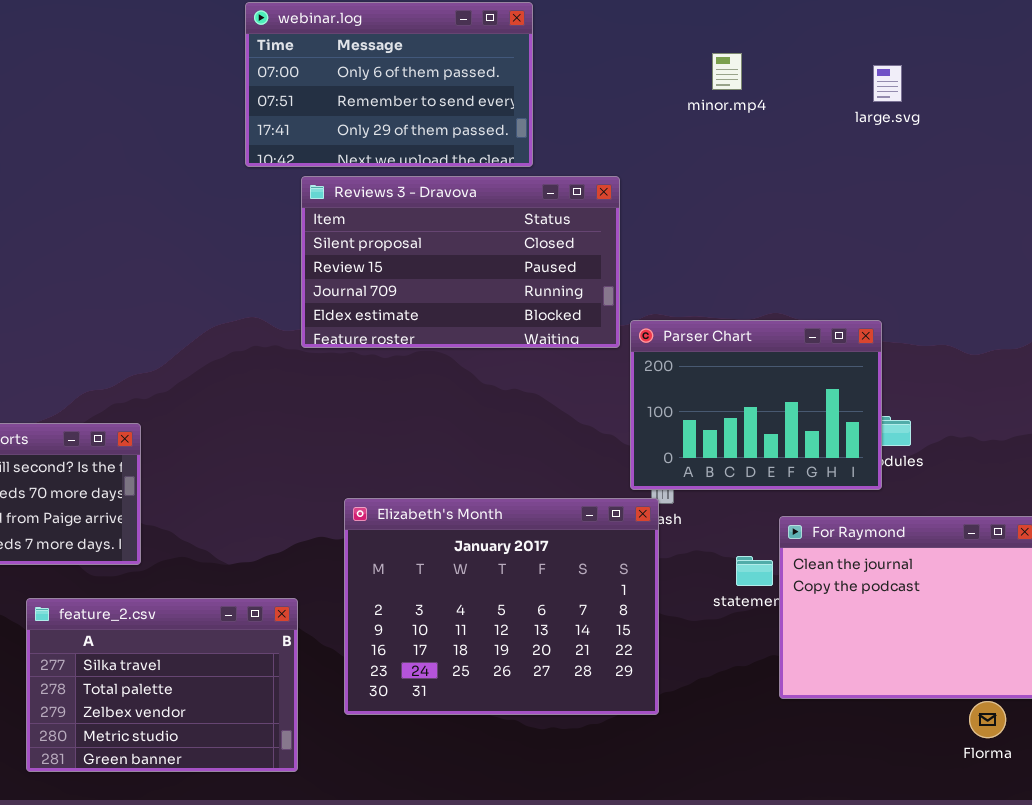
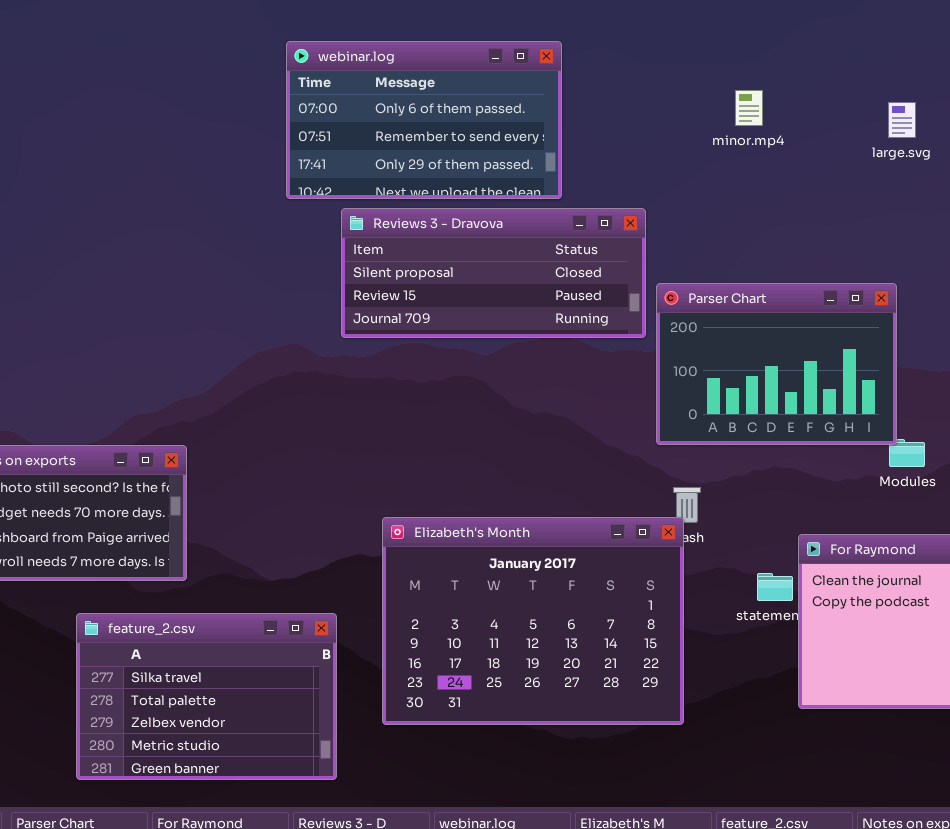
Reviews 3 - Dravova: [301,176,620,348] -> [341,208,646,338], resized
Parser Chart: [630,320,882,490] -> [656,283,897,445], moved

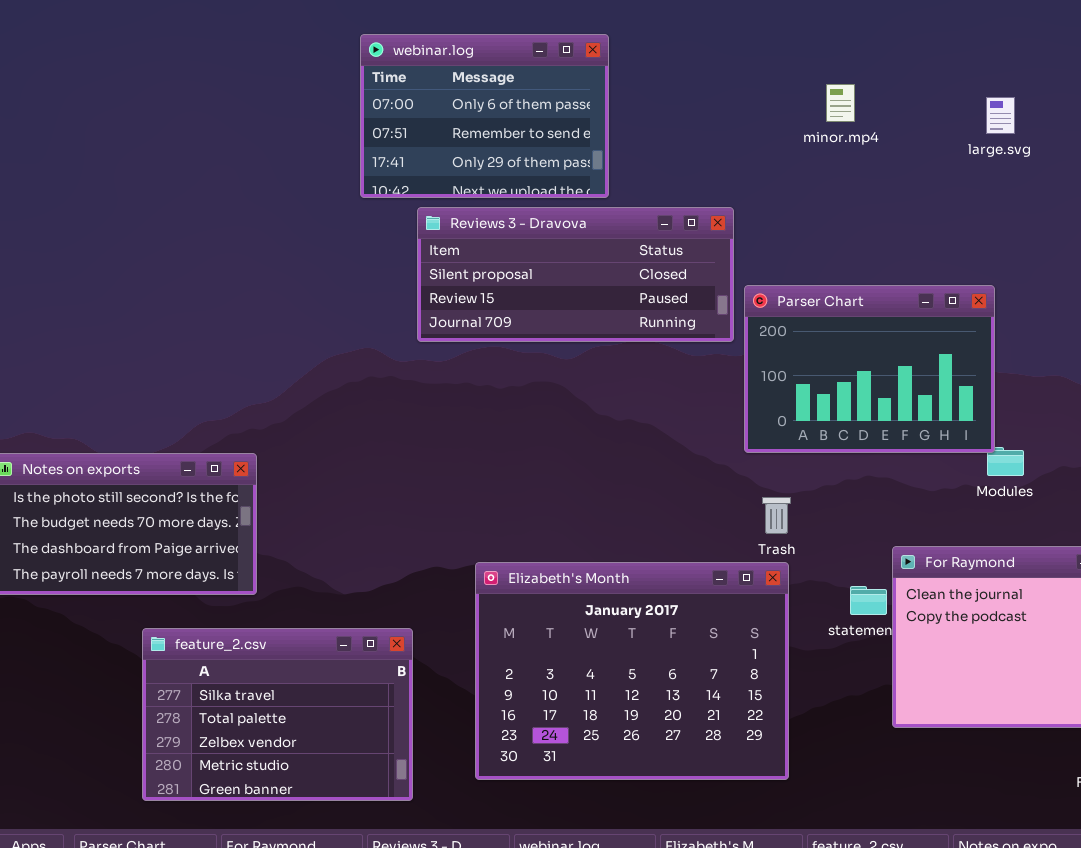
webinar.log: [286,41,562,199] -> [360,34,609,198], resized
Elizabeth's Month: [382,517,684,725] -> [475,562,789,780], moved

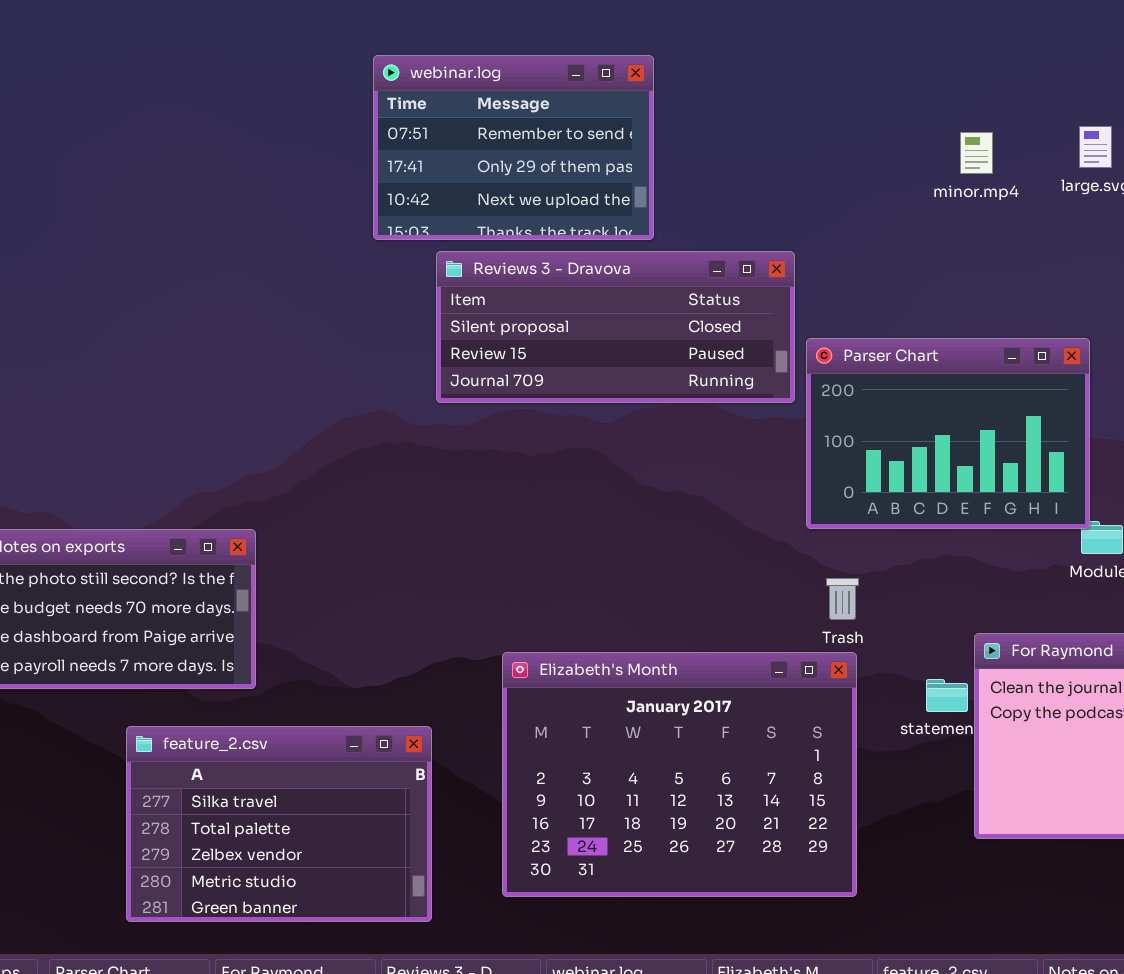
webinar.log: [360,34,609,198] -> [373,55,654,240], scrolled down 1 row
minor.mp4: [826,84,855,122] -> [960,132,993,174], moved

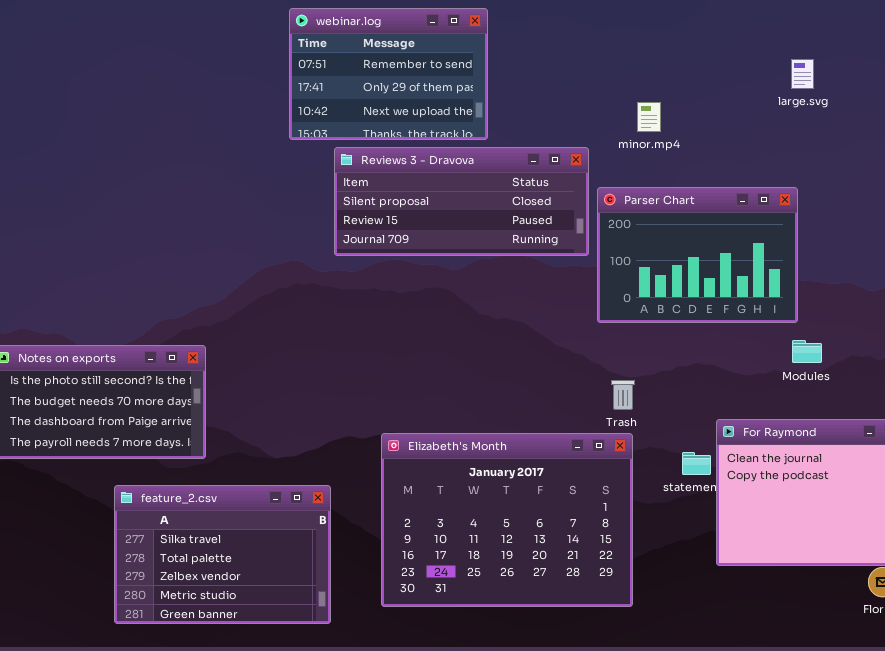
minor.mp4: [960,132,993,174] -> [637,102,661,132], moved
Parser Chart: [806,338,1090,529] -> [597,187,798,323], moved

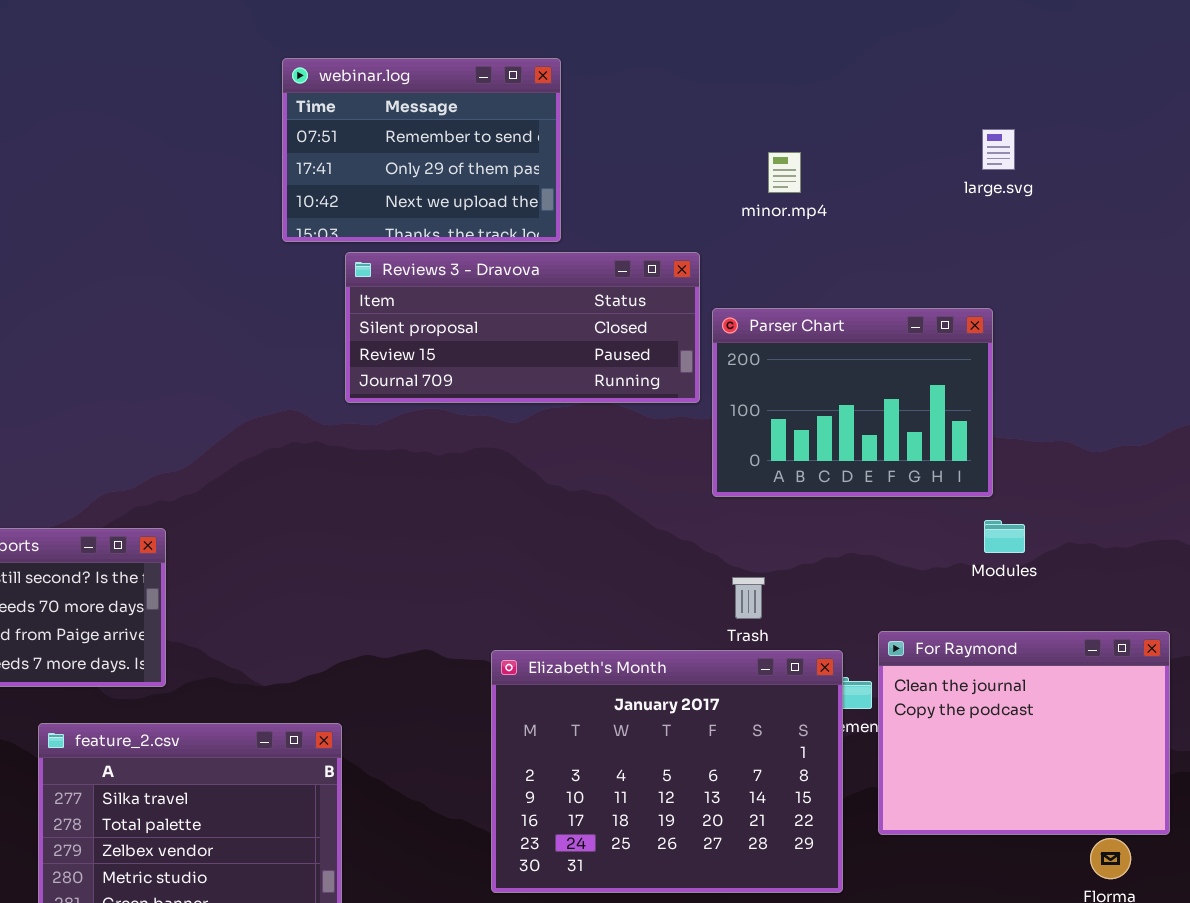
minor.mp4: [637,102,661,132] -> [768,152,801,193], moved
Elizabeth's Month: [381,433,633,607] -> [491,650,843,893], moved

